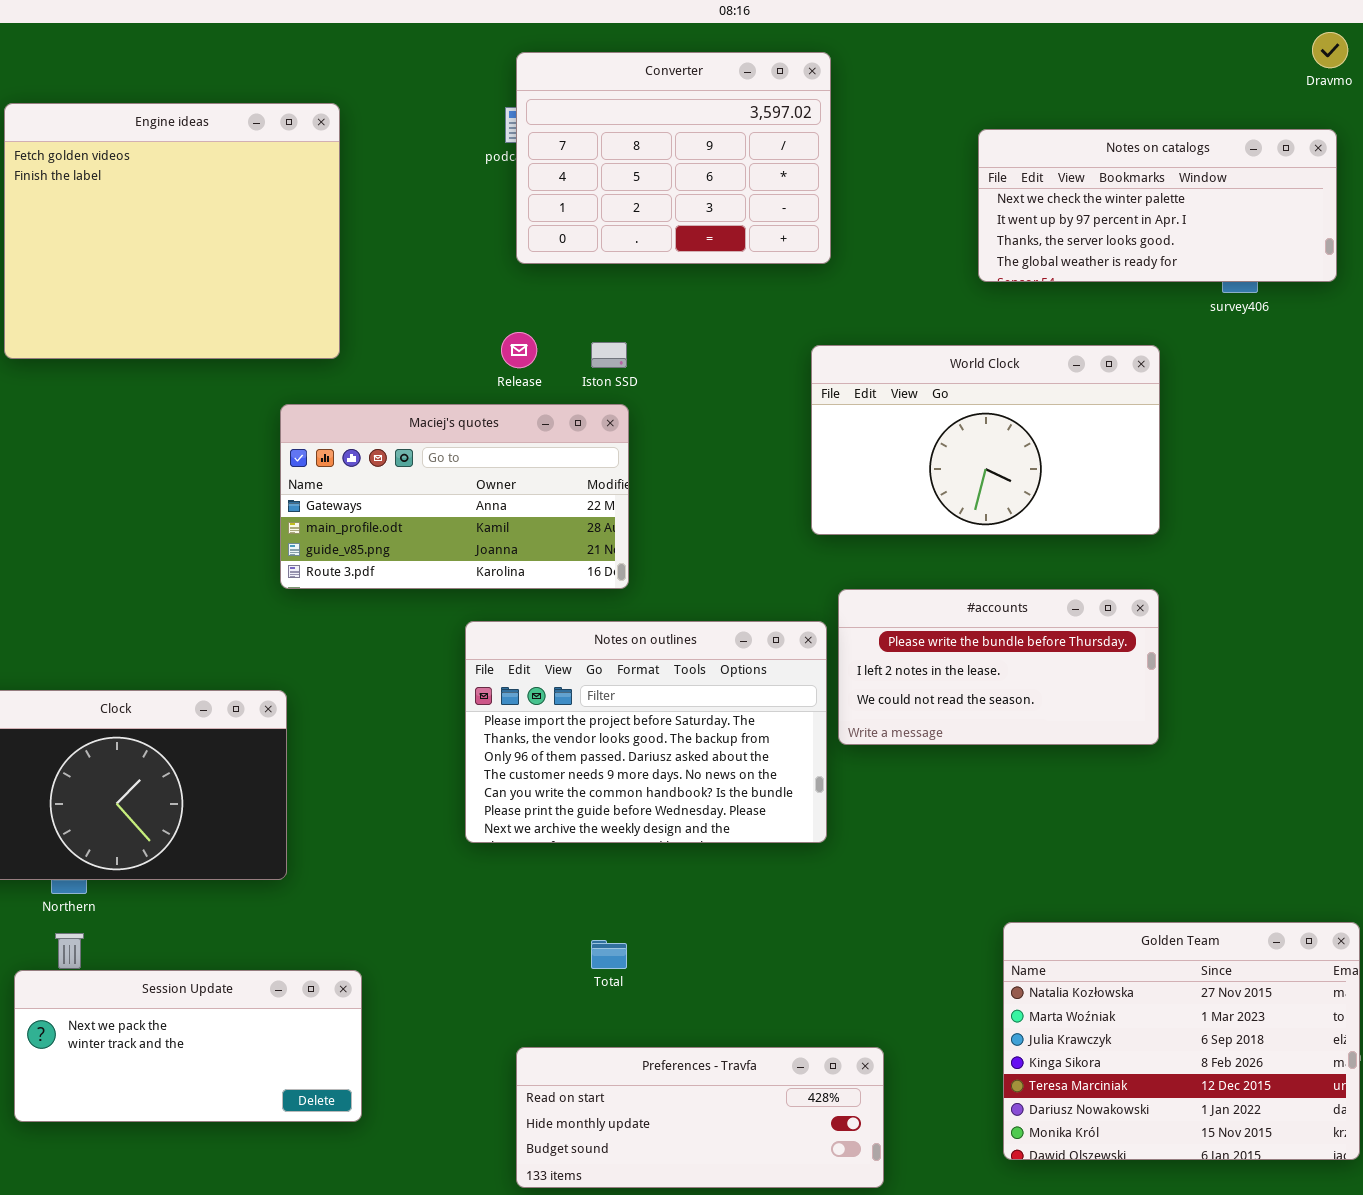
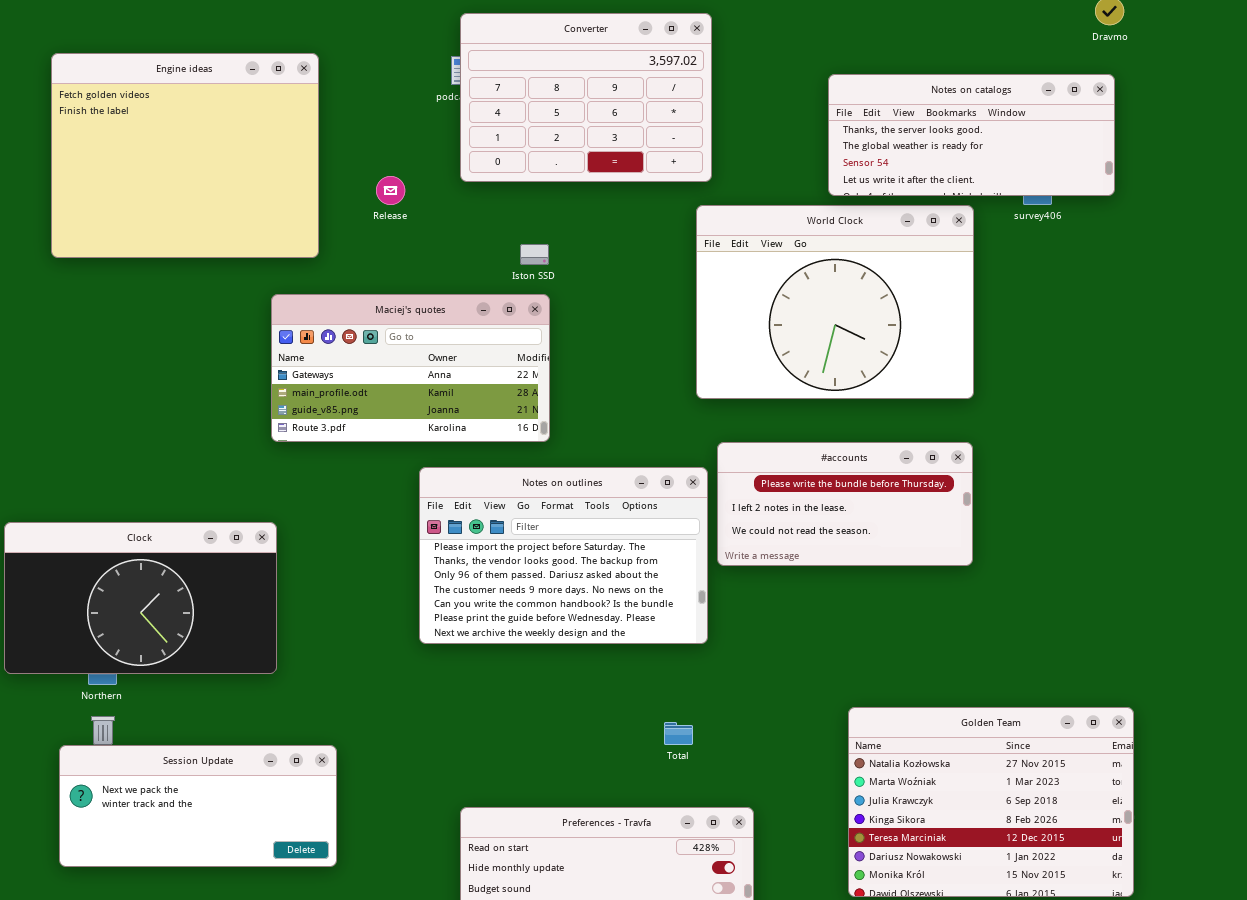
Notes on catalogs: [978,129,1337,282] -> [828,74,1115,196], scrolled down 2 rows
Release: [501,332,537,368] -> [376,176,405,205], moved
World Clock: [811,345,1160,535] -> [696,205,974,399], resized
Total: [591,940,627,969] -> [664,722,693,745], moved

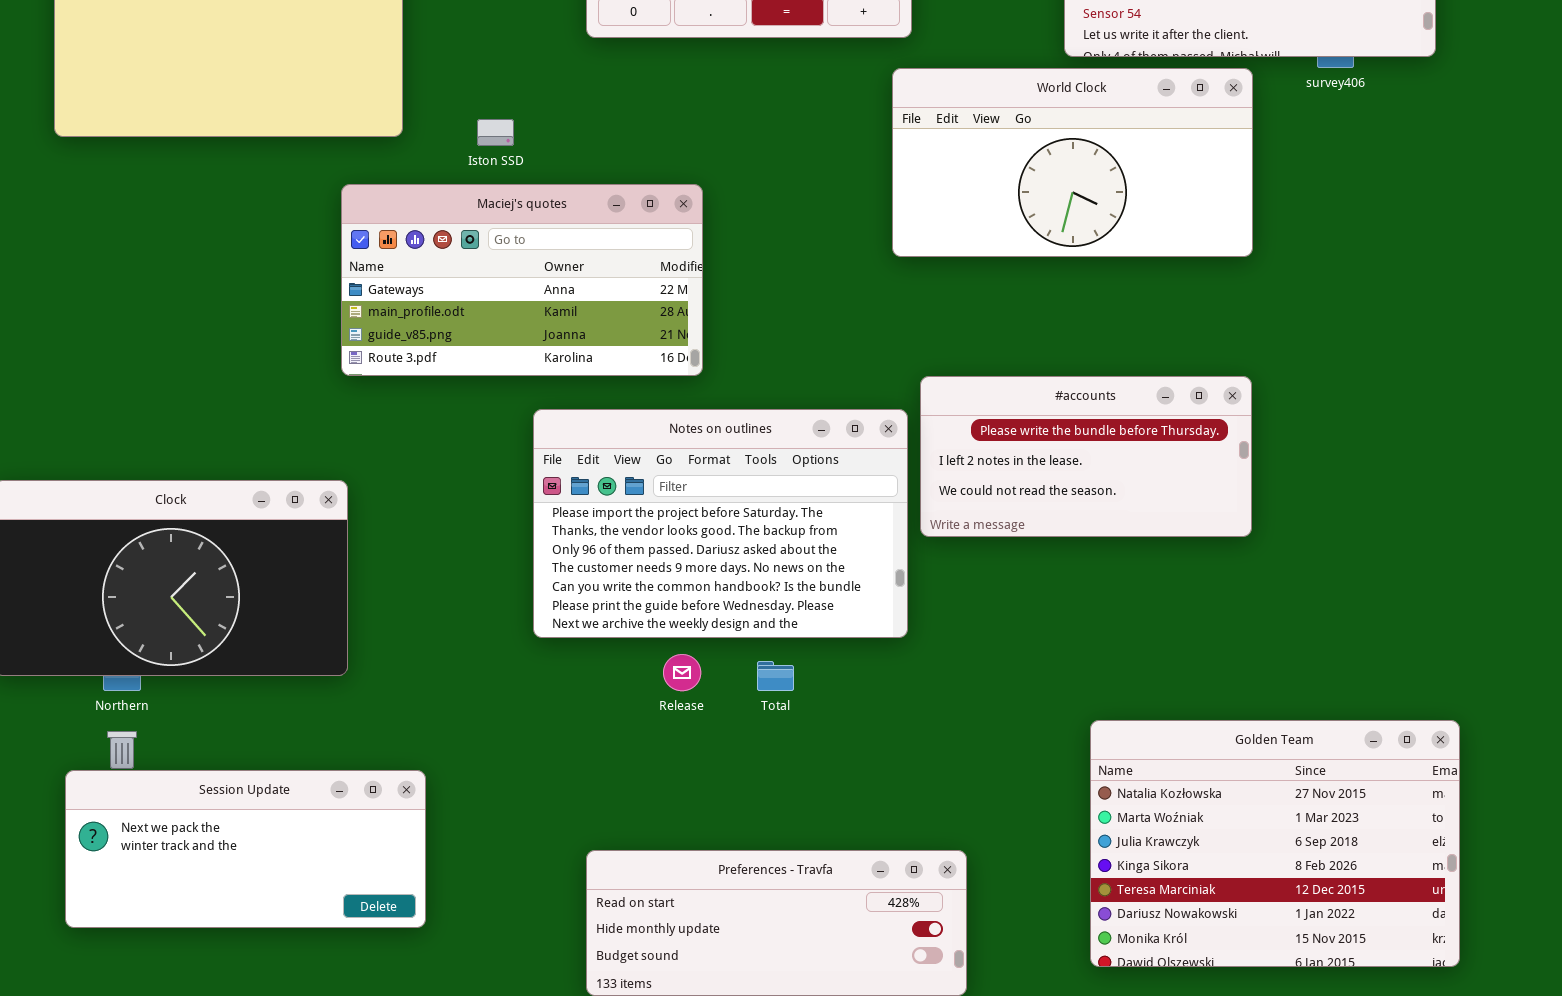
Release: [376,176,405,205] -> [663,654,701,691], moved
World Clock: [696,205,974,399] -> [892,68,1253,257], resized
Iston SSD: [520,244,549,265] -> [477,119,514,146], moved
Total: [664,722,693,745] -> [757,661,794,691], moved

